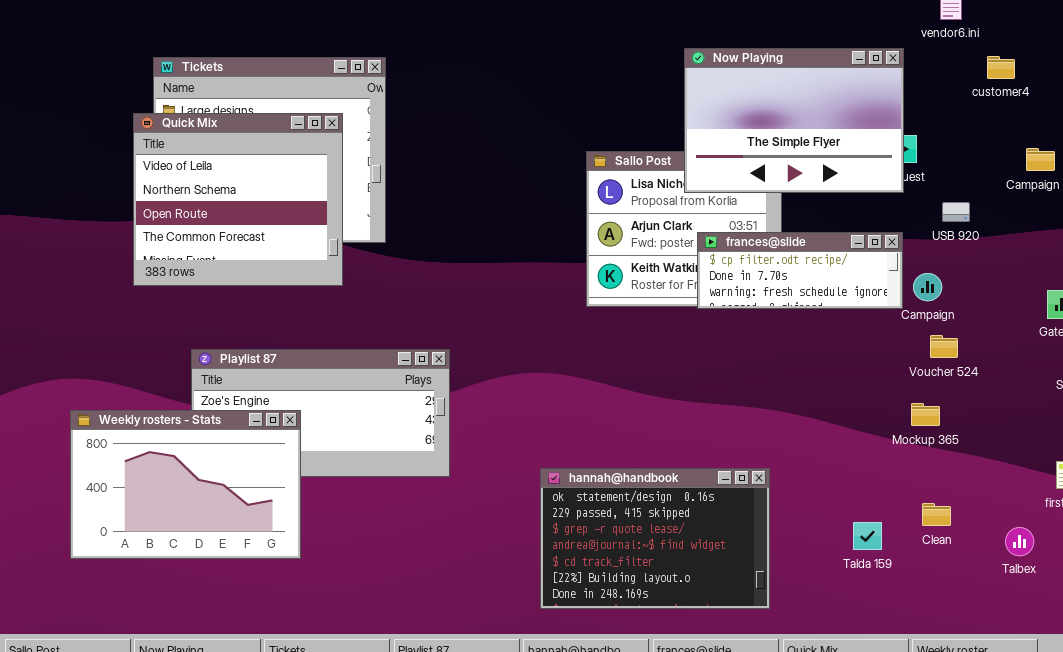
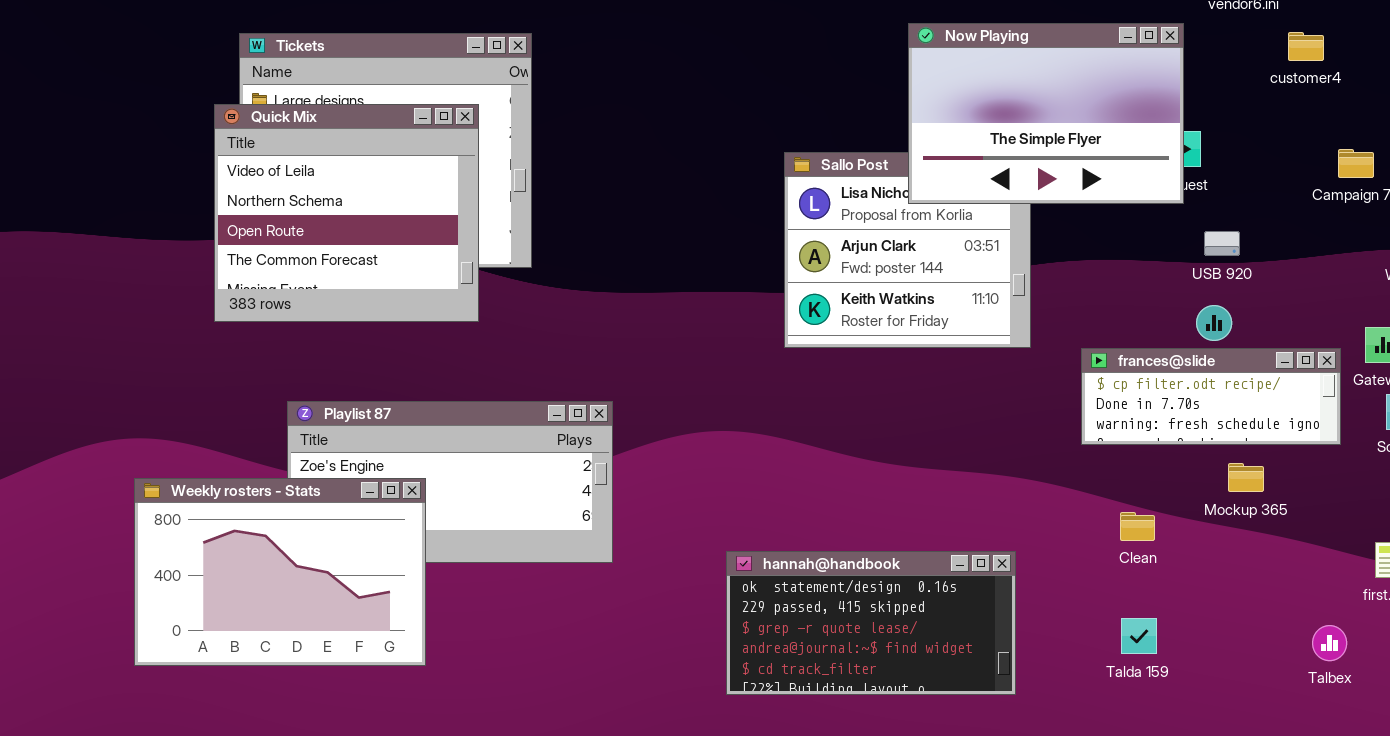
USB 920: [942,202,970,222] -> [1204,231,1240,256], moved
frances@slide: [697,232,903,309] -> [1081,348,1341,445], moved
Mockup 365: [911,403,940,426] -> [1228,463,1264,492], moved
hannah@handbook: [540,468,770,609] -> [726,551,1016,695], resized
Clean: [922,503,951,526] -> [1120,512,1155,541], moved

